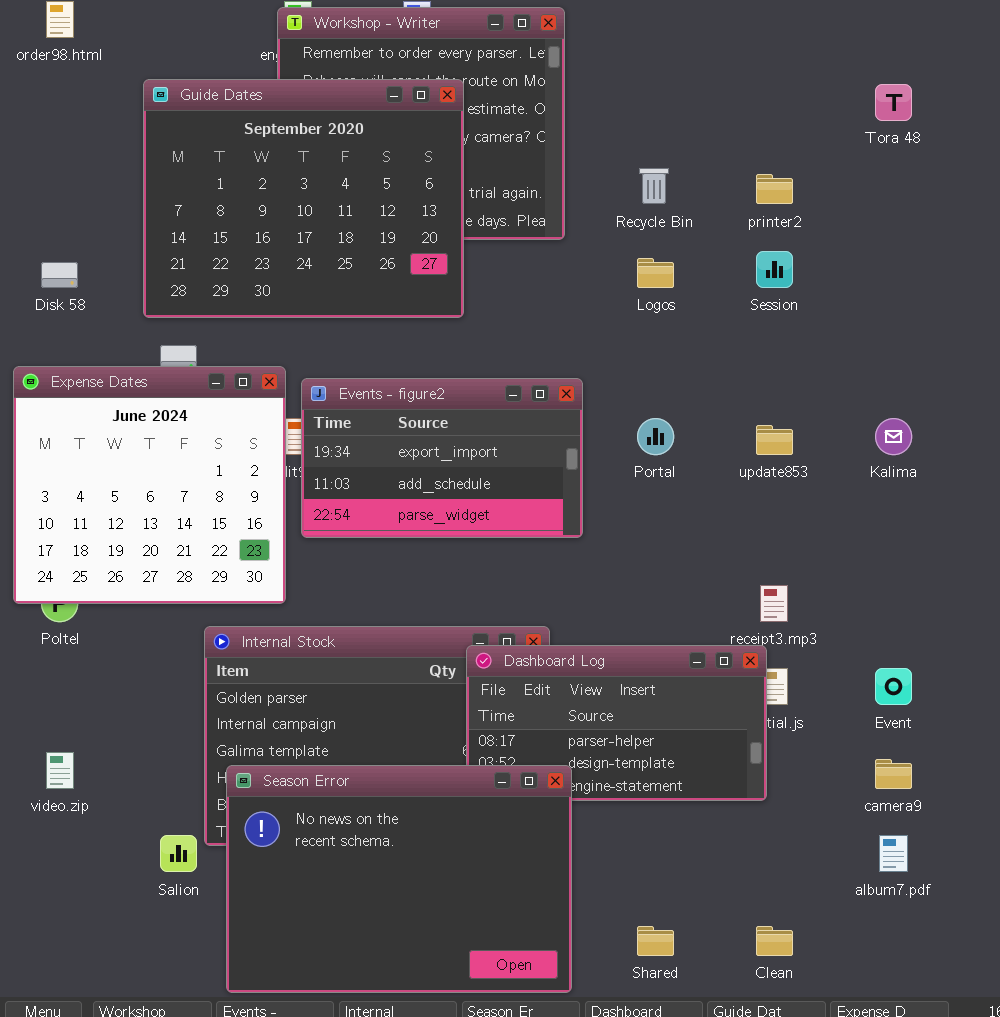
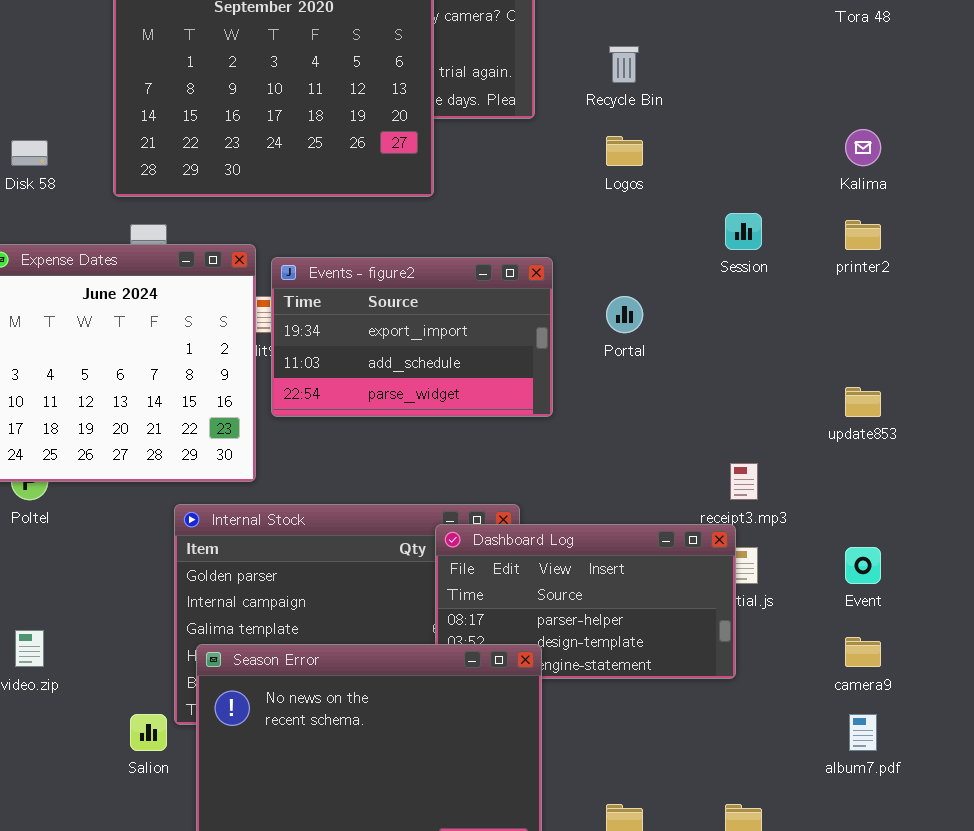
printer2: [756,174,793,204] -> [845,220,881,250], moved
Session: [756,251,793,288] -> [725,213,762,250], moved
Kalima: [875,418,912,455] -> [845,129,881,166], moved
update853: [756,425,793,455] -> [845,387,881,417], moved

